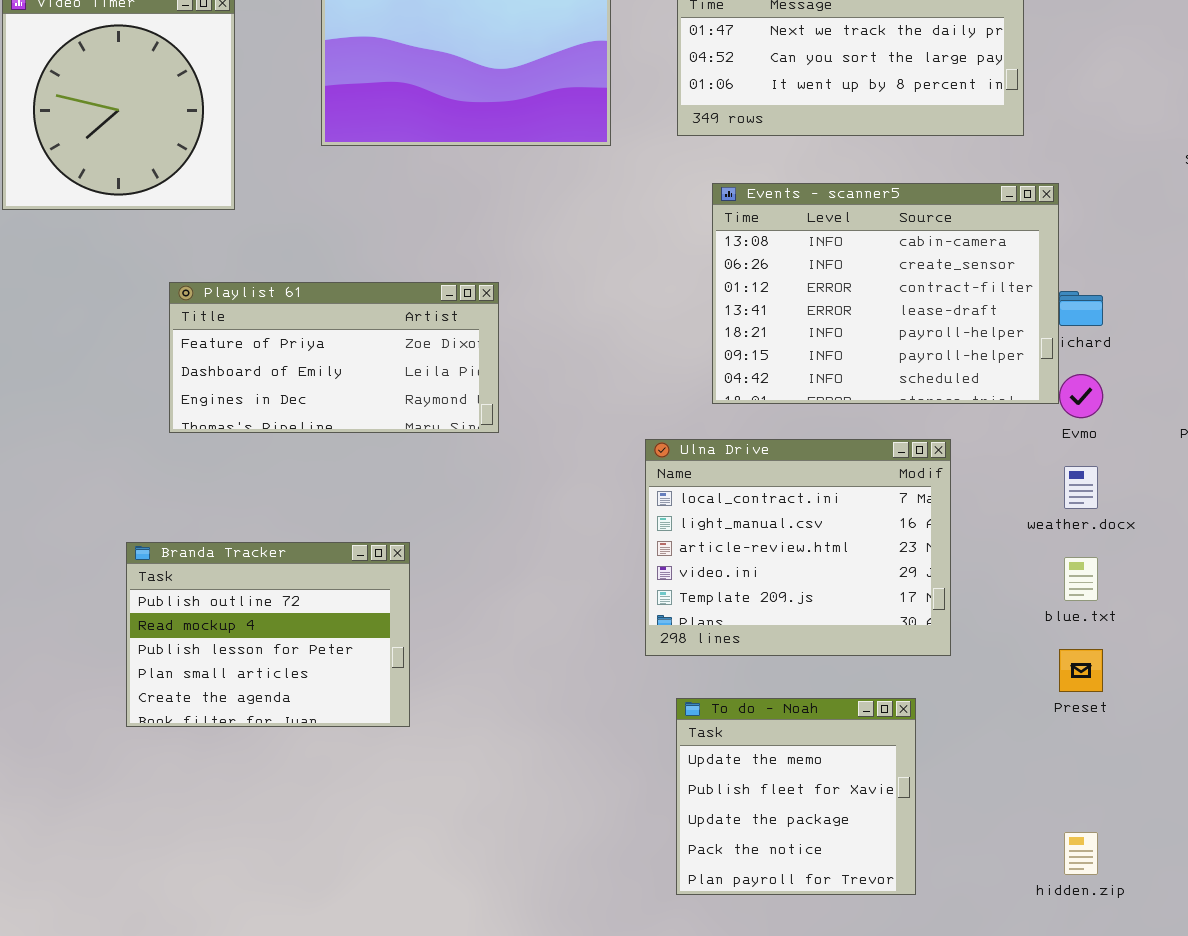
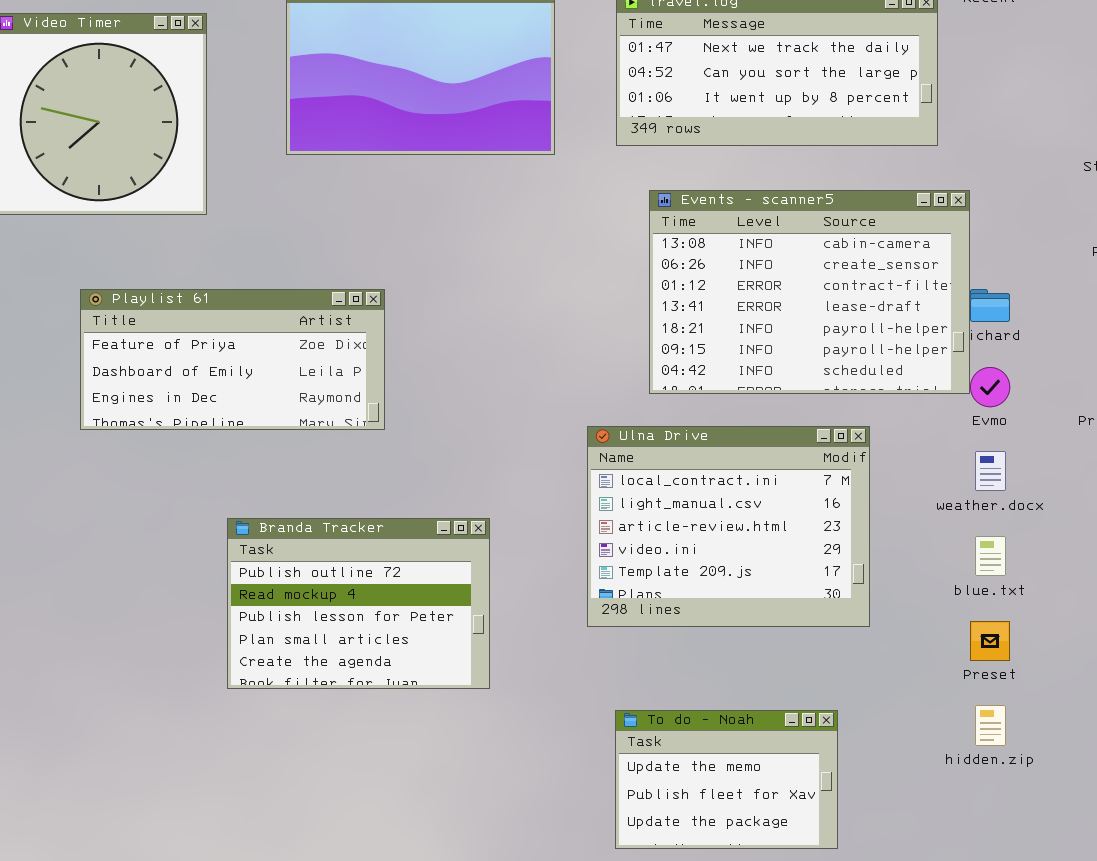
Playlist 61: [169,282,499,433] -> [80,289,385,430], moved
Branda Tracker: [126,542,410,727] -> [227,518,490,689], moved
To do - Noah: [676,698,916,895] -> [615,710,838,849], resized
hidden.zip: [1064,832,1098,875] -> [975,705,1006,746], moved

